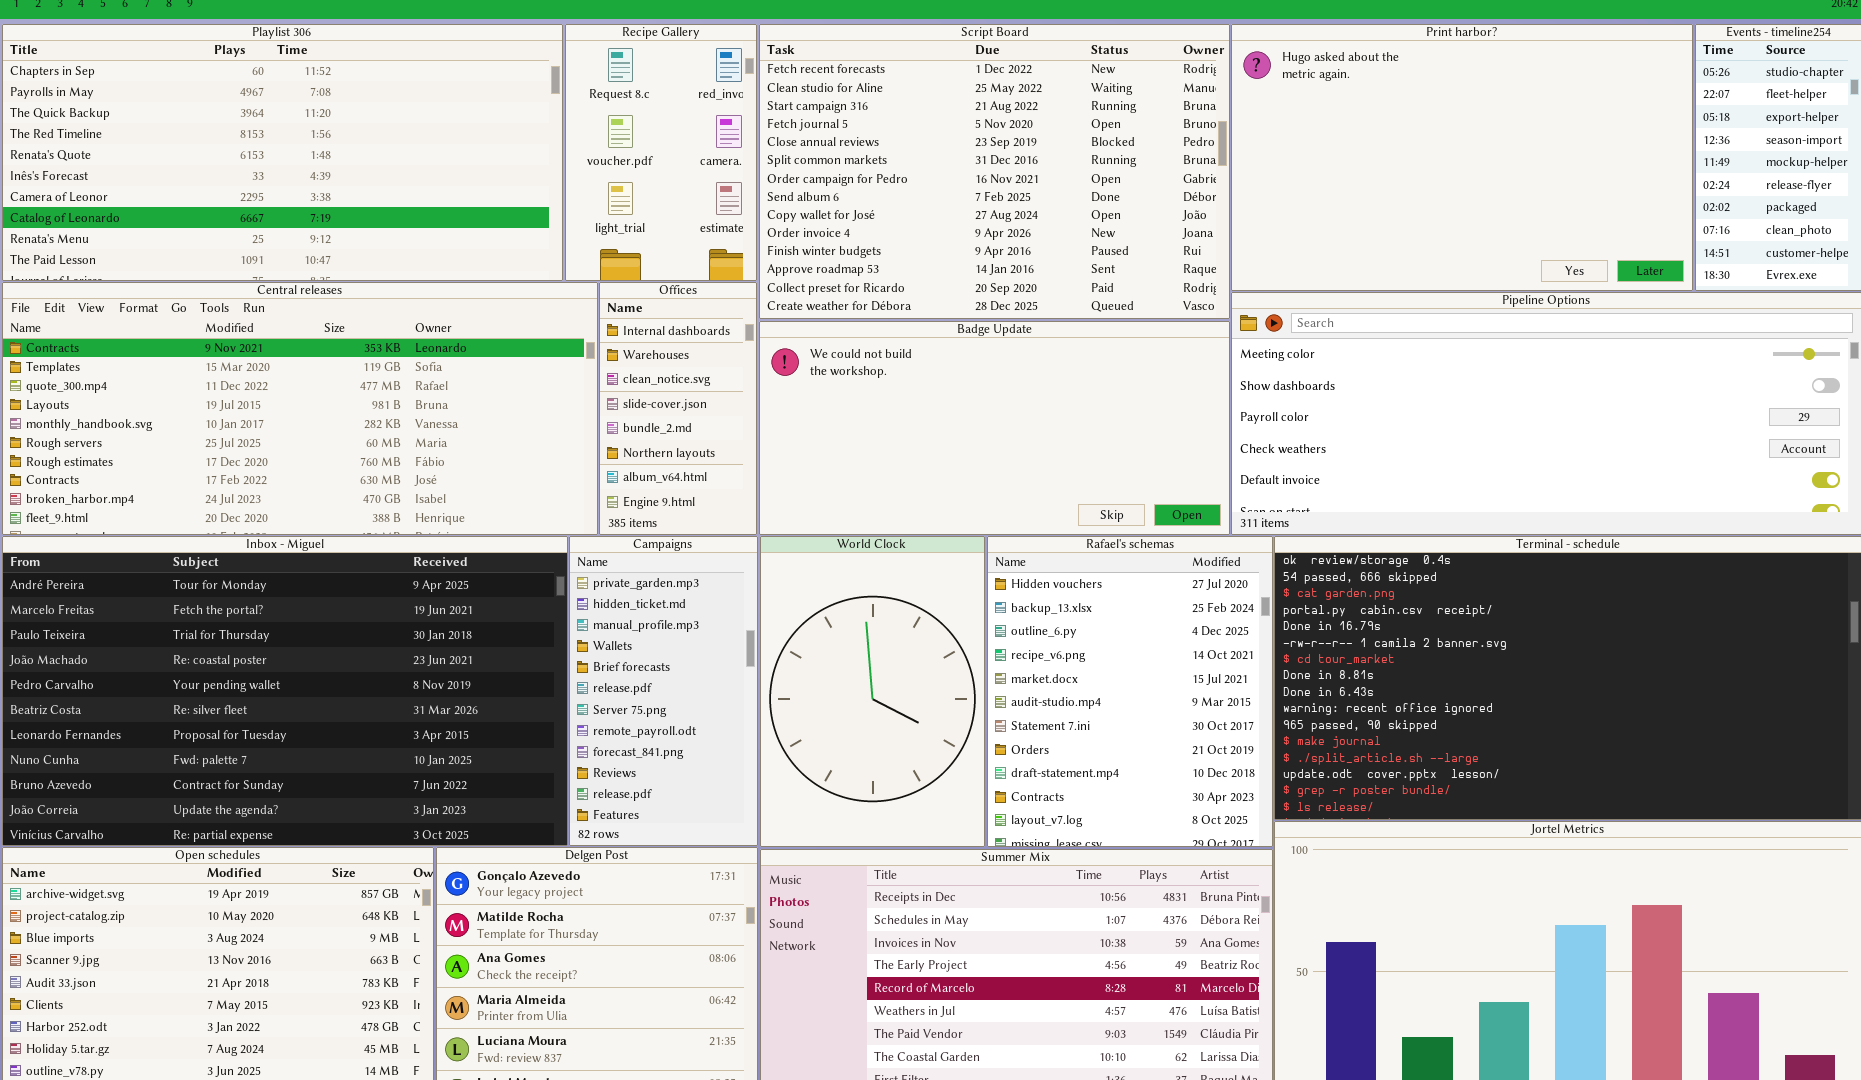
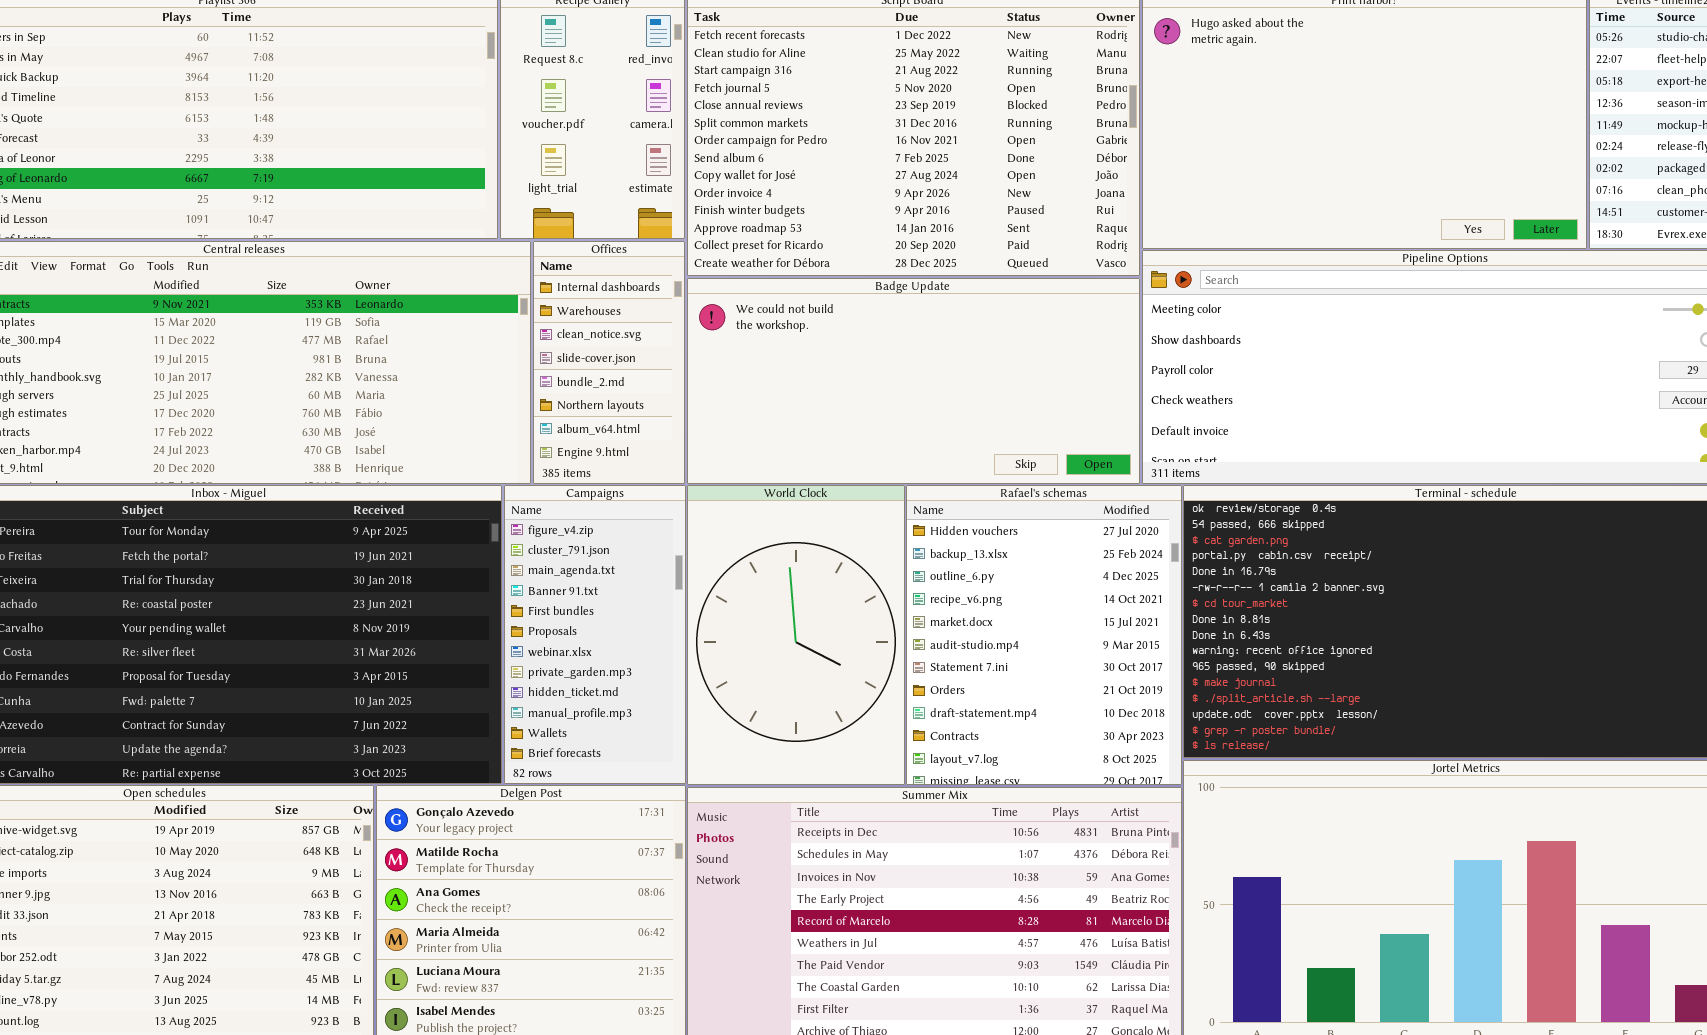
Campaigns: [569,536,758,846] -> [504,485,686,784], scrolled up 7 rows

